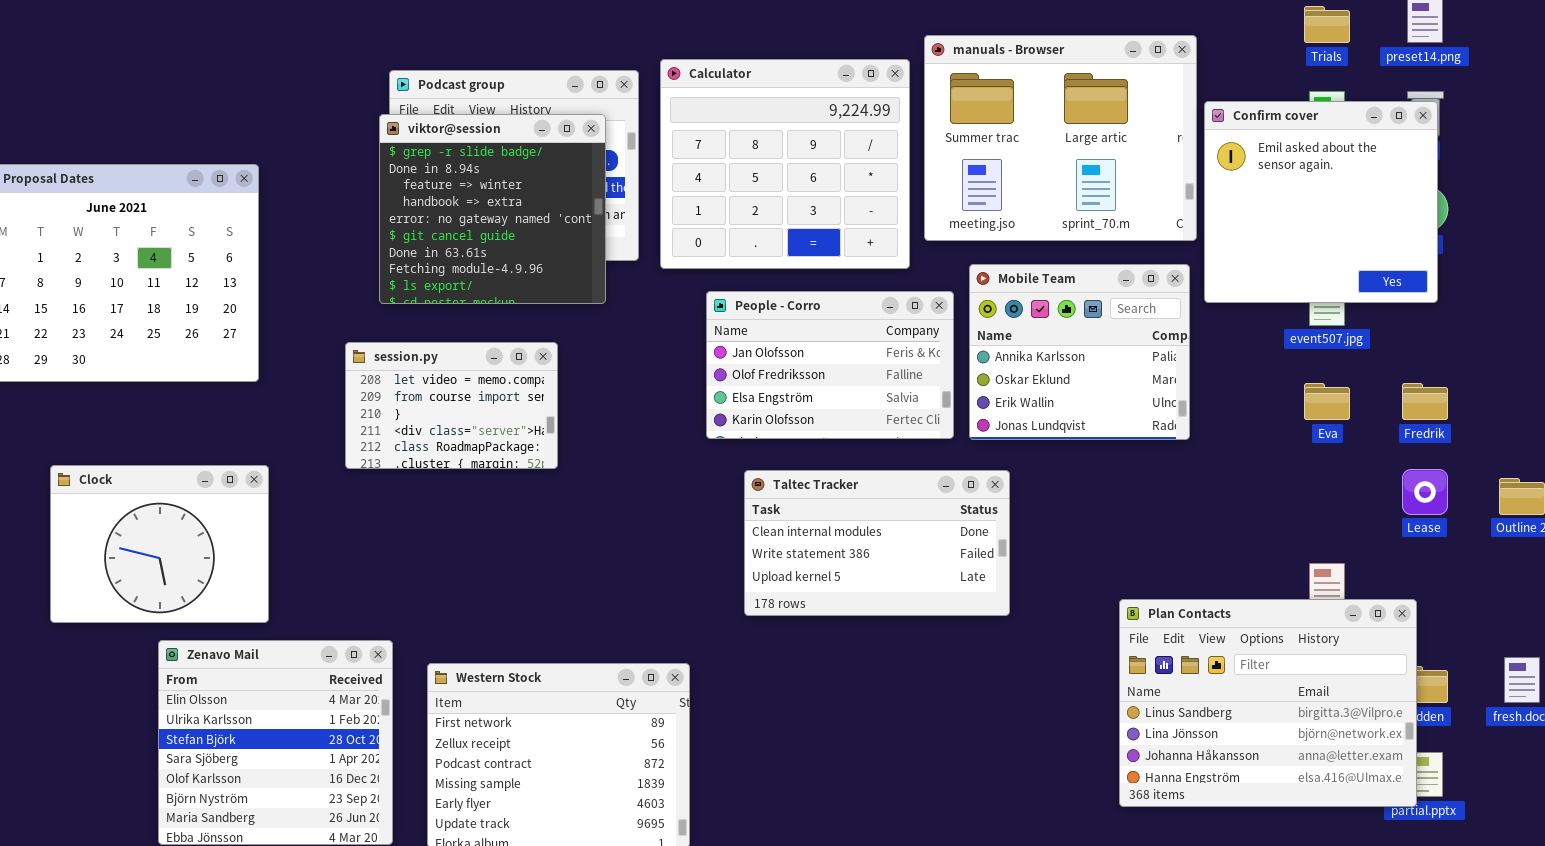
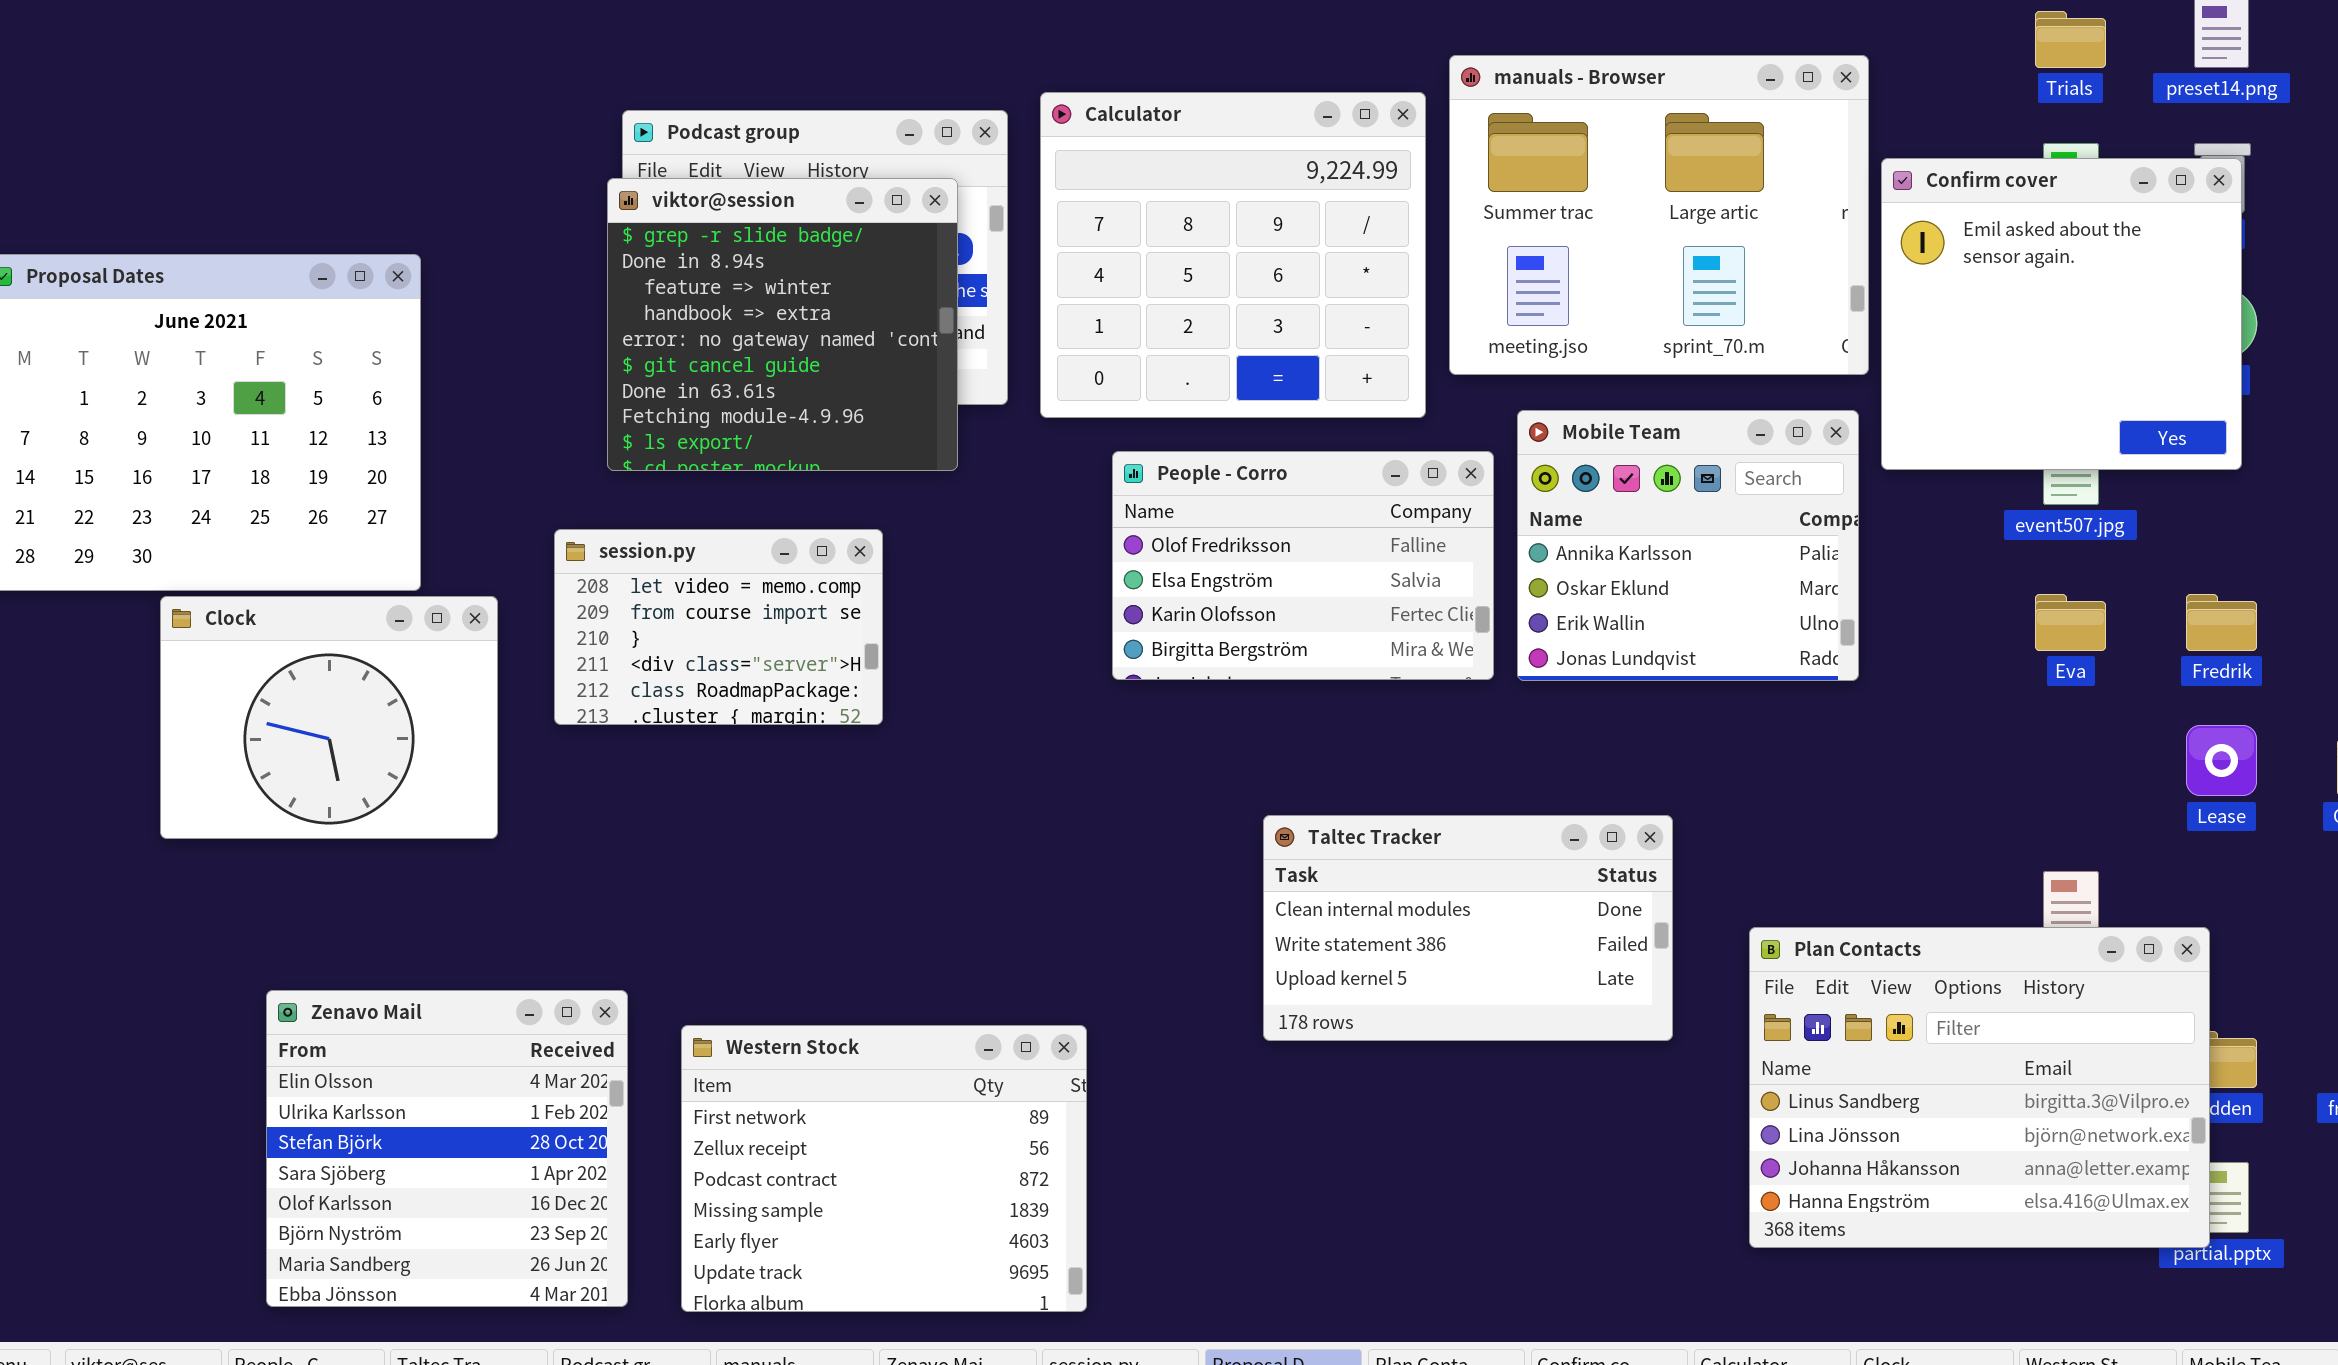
People - Corro: [706,291,954,439] -> [1112,451,1494,680], scrolled down 1 row
Clock: [50,465,269,623] -> [160,596,498,839], moved
Taltec Tracker: [744,470,1010,616] -> [1263,815,1673,1041], moved

